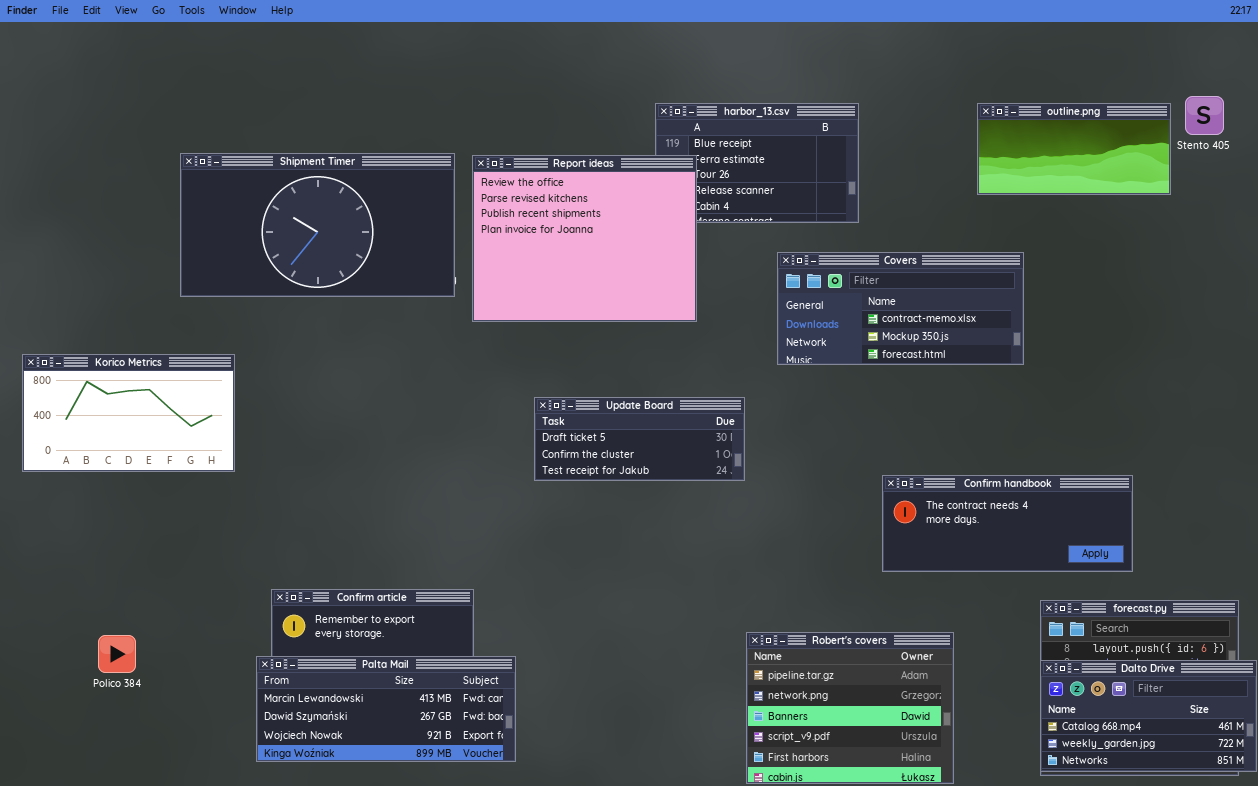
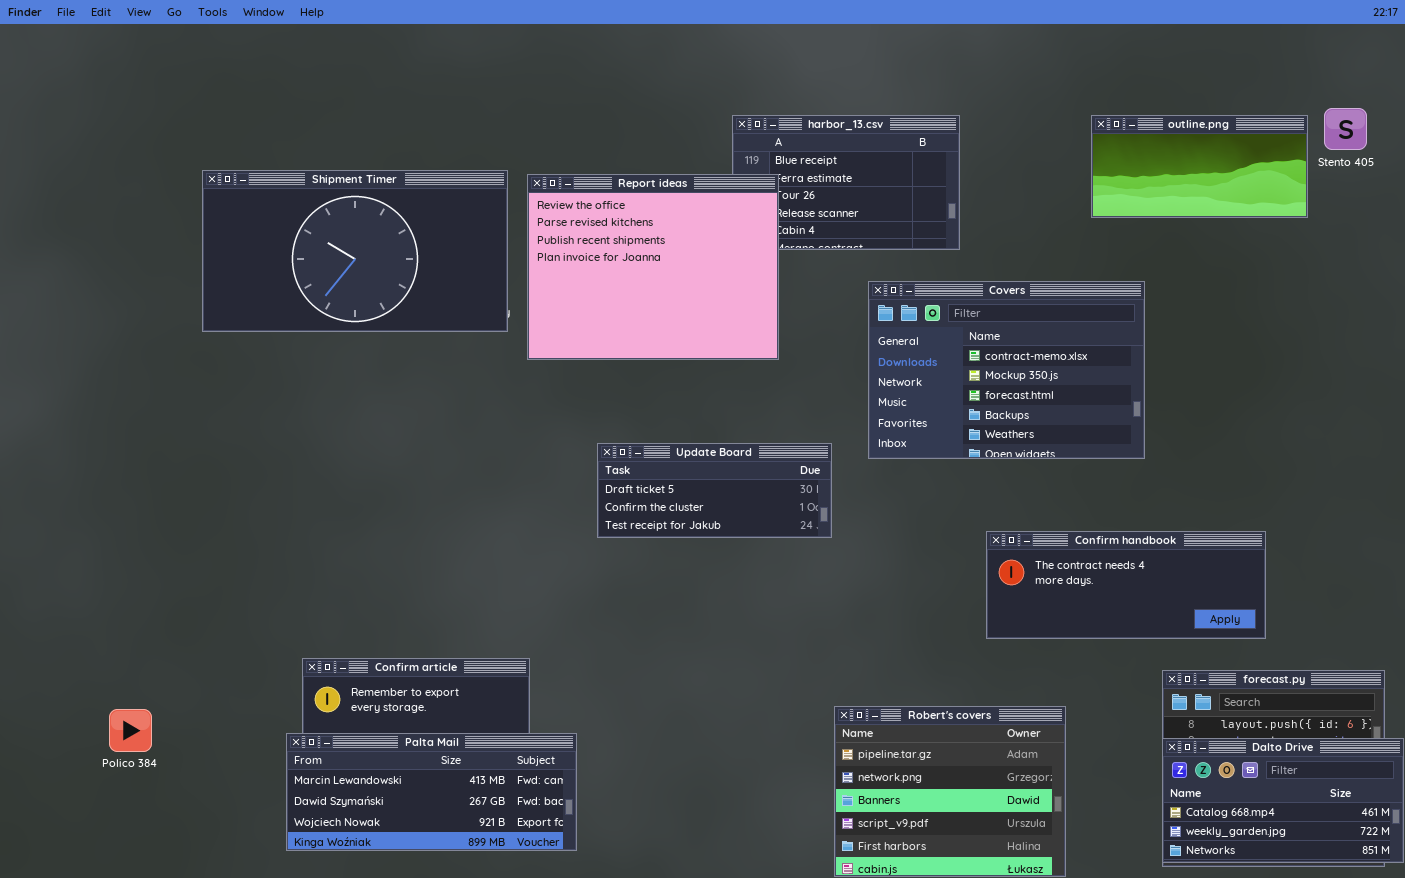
Covers: [777,252,1024,365] -> [868,281,1145,459], resized
Korico Metrics: [22,354,235,472] -> none, closed

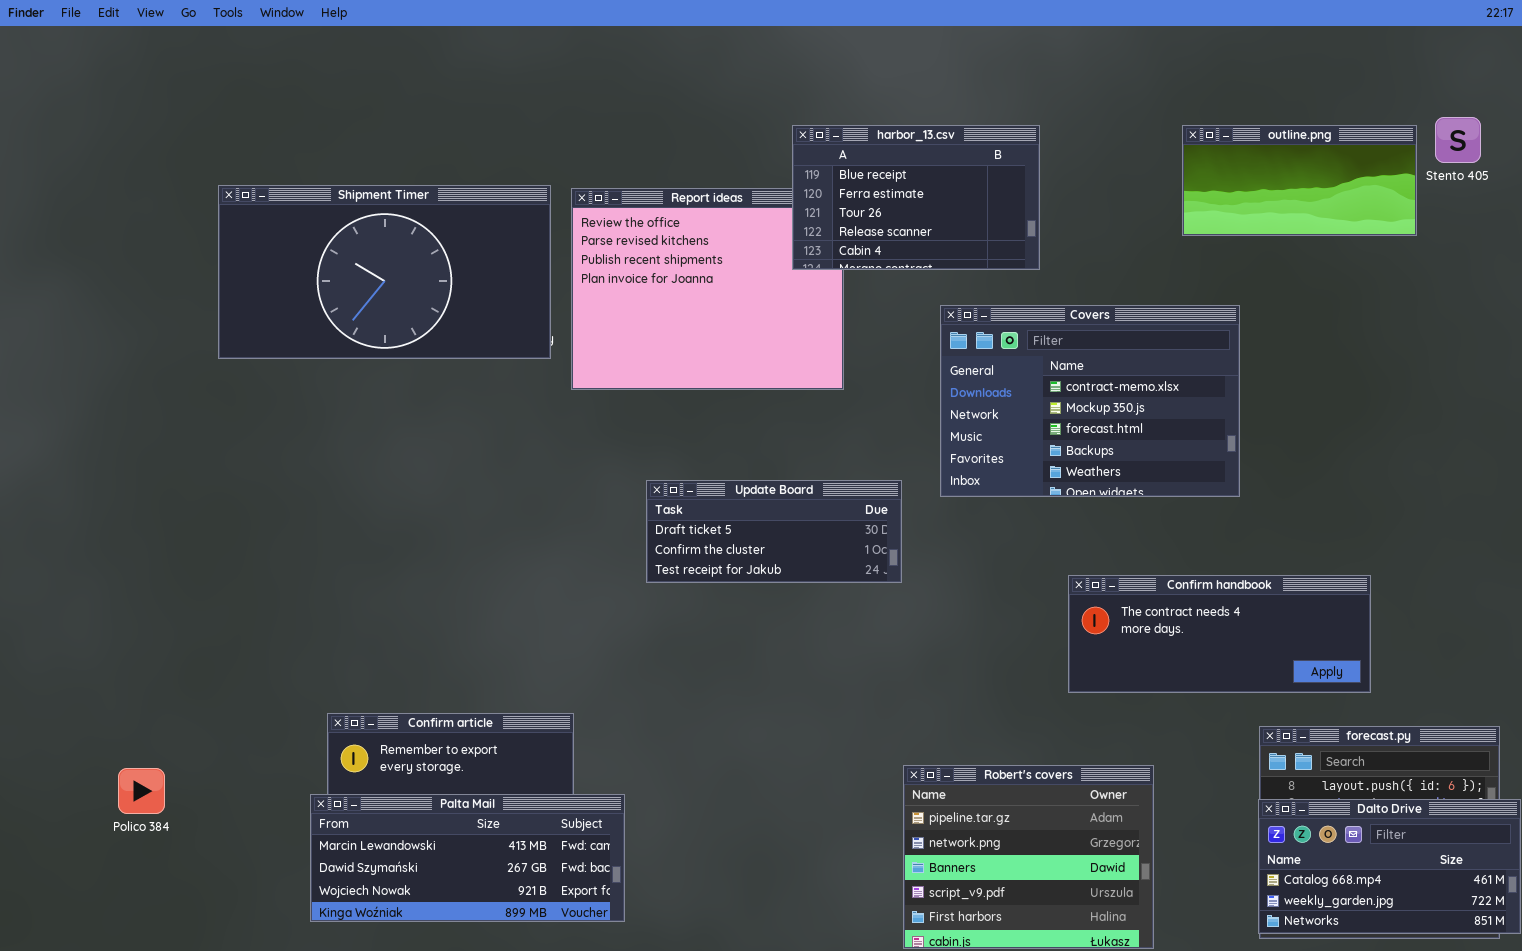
harbor_13.csv: [732,115,960,250] -> [792,125,1040,270], raised

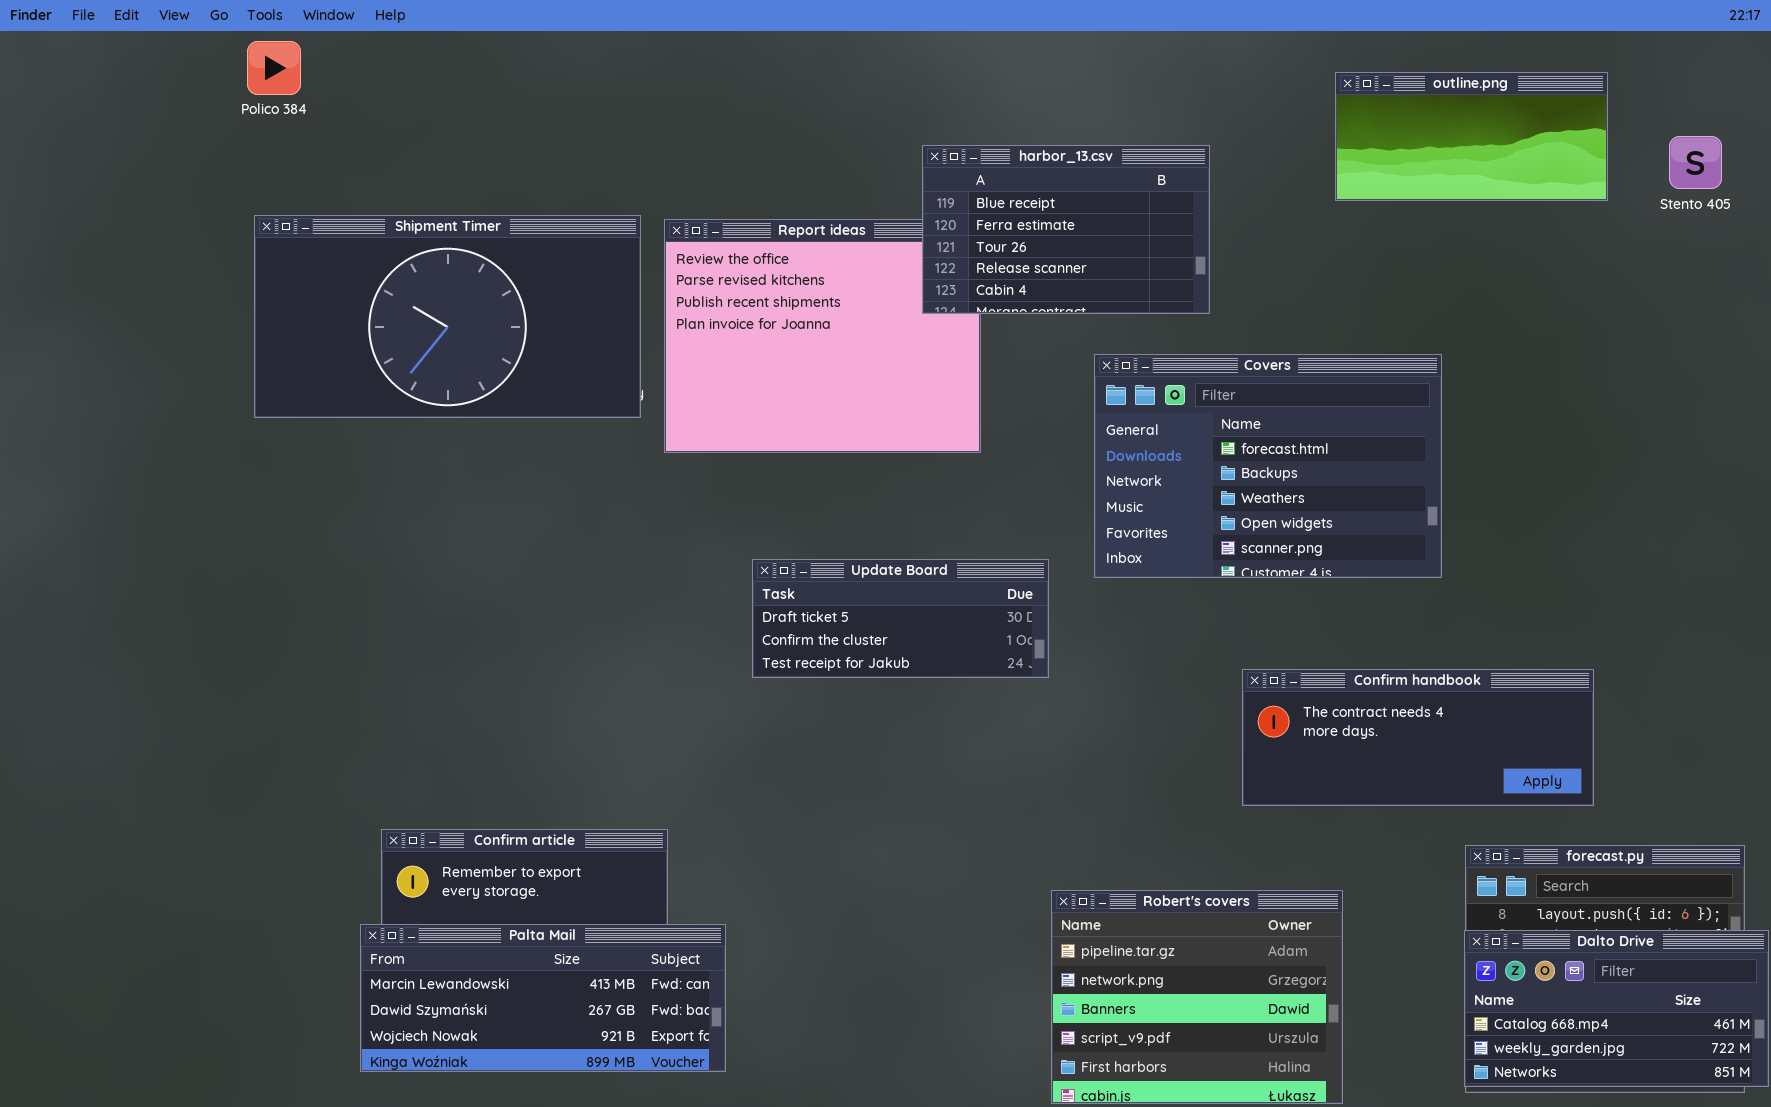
outline.png: [1182,125,1417,236] -> [1335,72,1608,201], moved
Covers: [940,305,1240,497] -> [1094,354,1442,578], scrolled down 2 rows
Polico 384: [118,768,165,814] -> [247,41,301,95], moved

